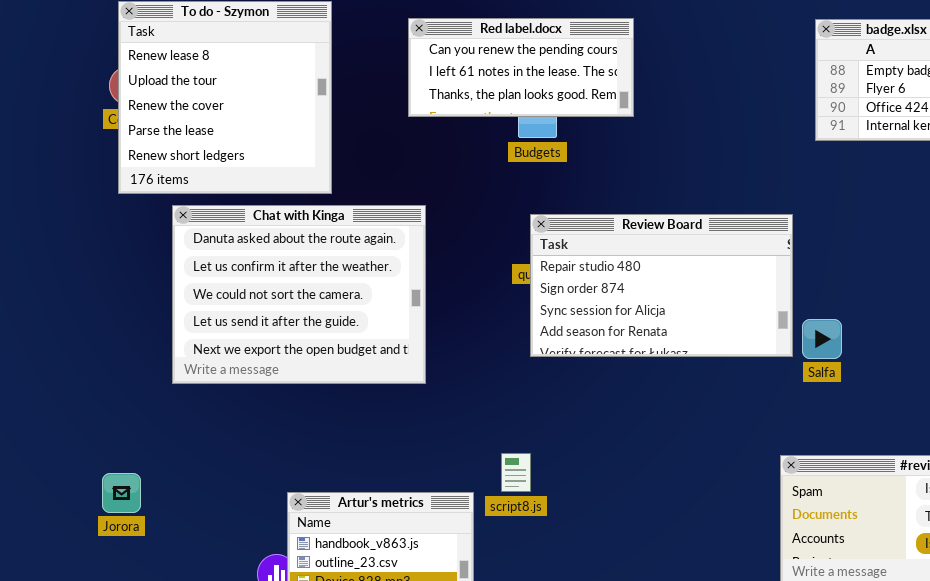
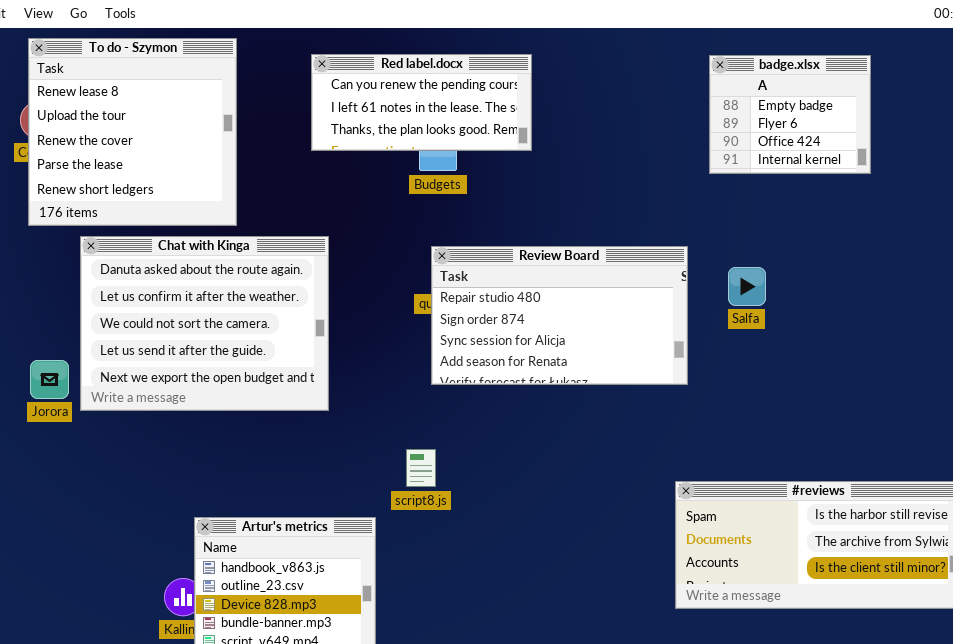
Salfa: [802,319,842,359] -> [728,267,766,306], moved
script8.js: [501,453,531,492] -> [406,449,436,487], moved
Jorora: [102,473,141,513] -> [30,360,69,399], moved

